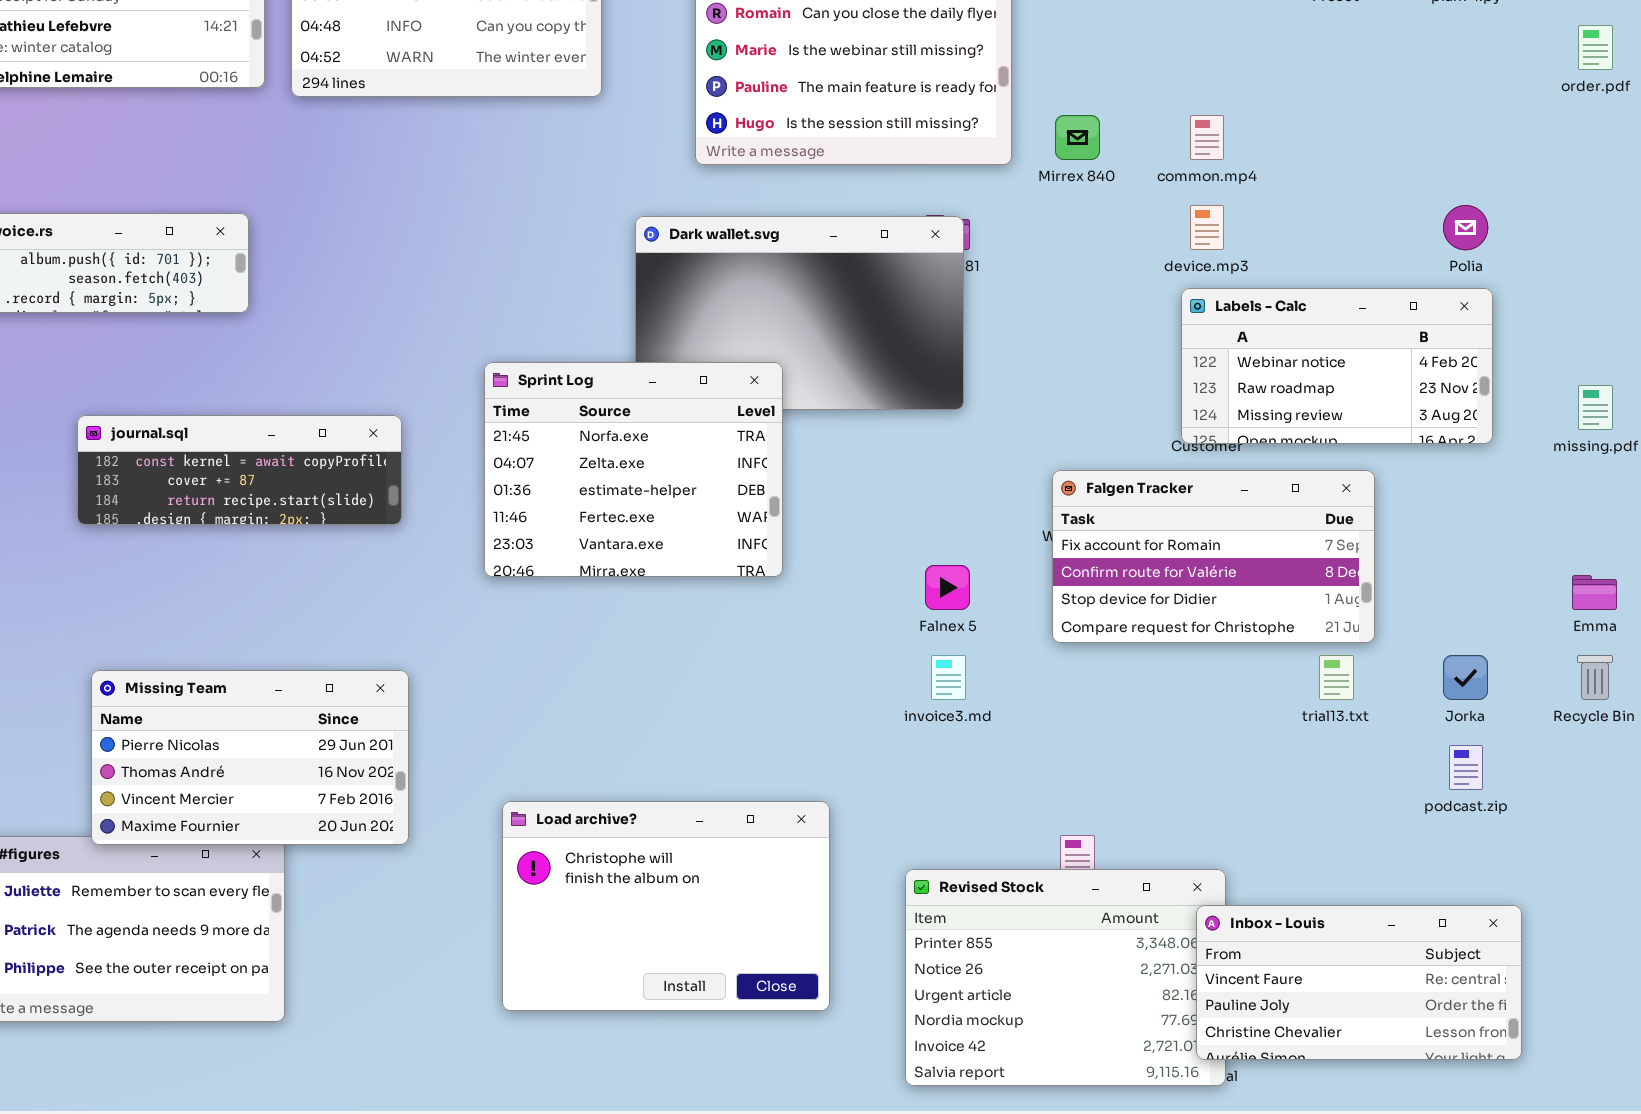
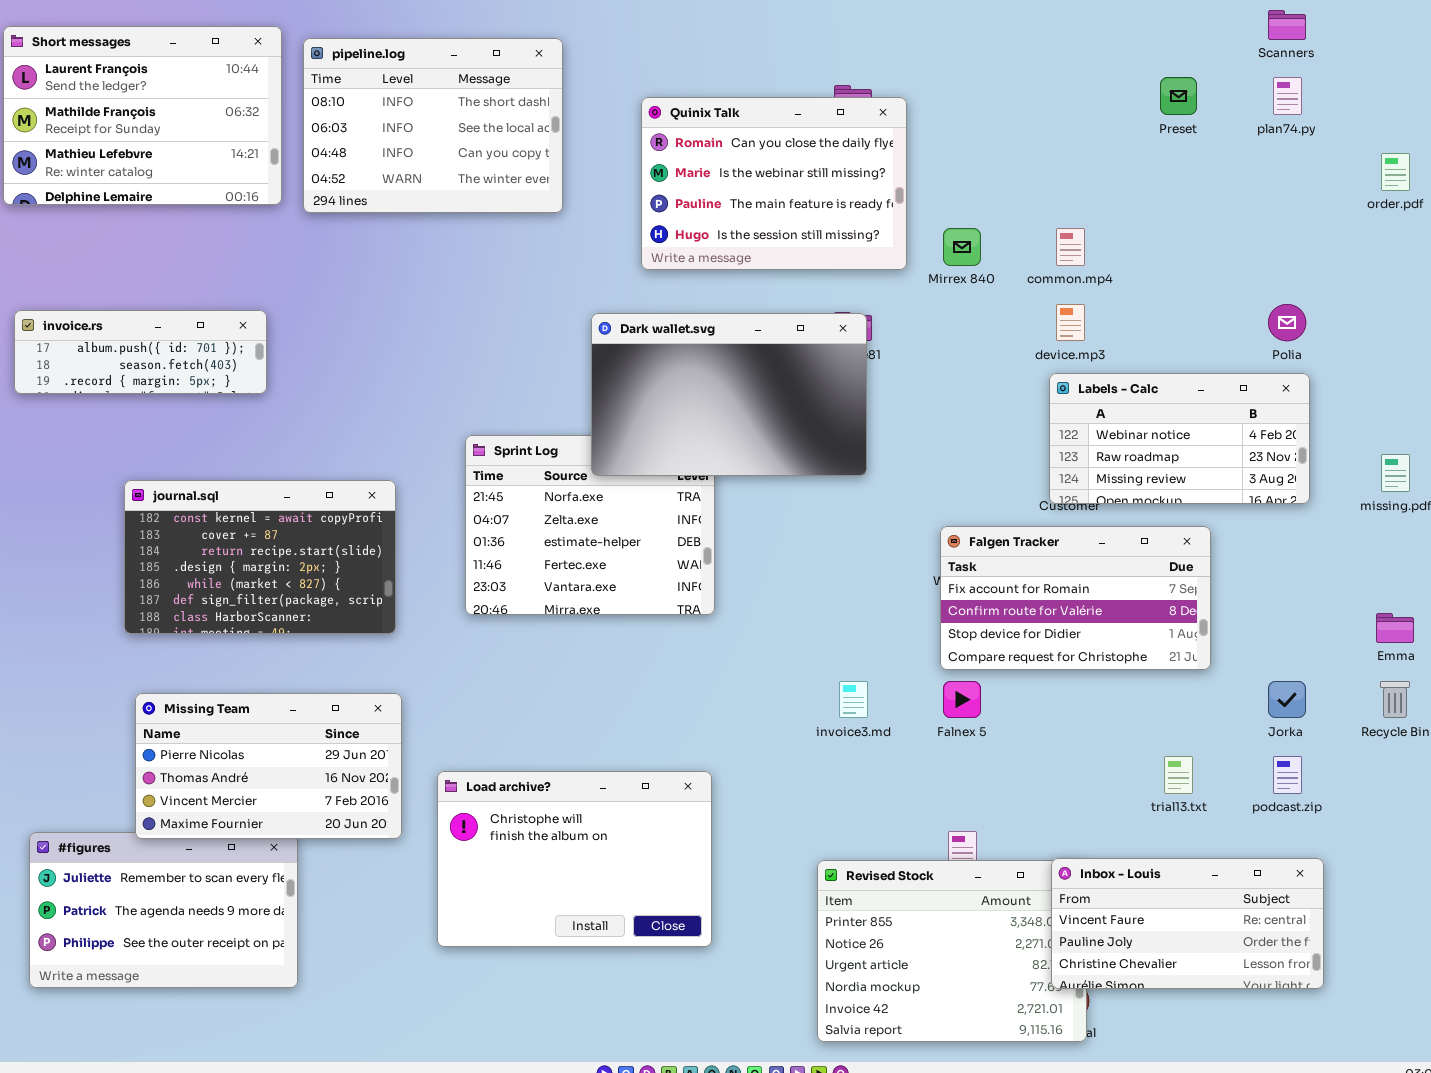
Dark wallet.svg: [635,216,964,410] -> [591,313,867,476], raised
journal.sql: [77,415,402,525] -> [124,480,396,634], resized
Falnex 5: [925,565,970,610] -> [943,681,981,718], moved
trial13.txt: [1319,655,1354,700] -> [1164,756,1193,794], moved
Load archive?: [502,801,830,1011] -> [437,771,712,947], moved
Inbox - Louis: [1196,905,1522,1060] -> [1051,858,1324,989], moved

